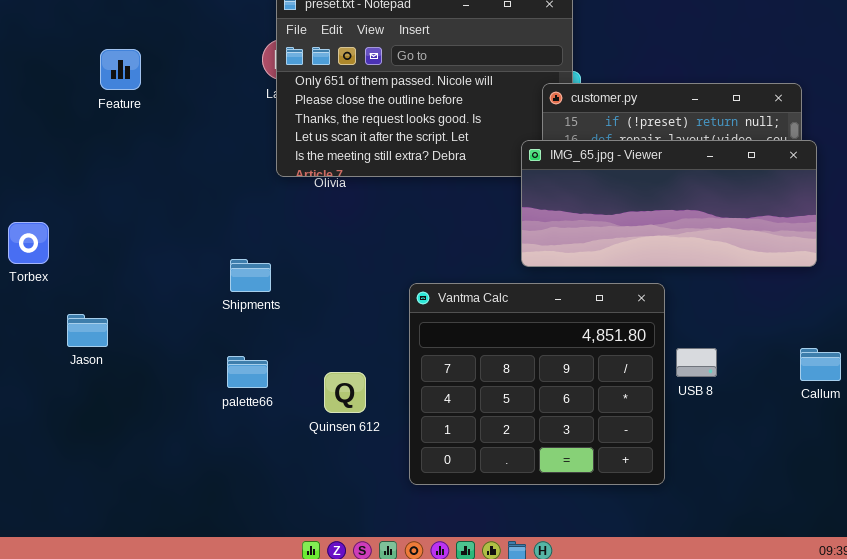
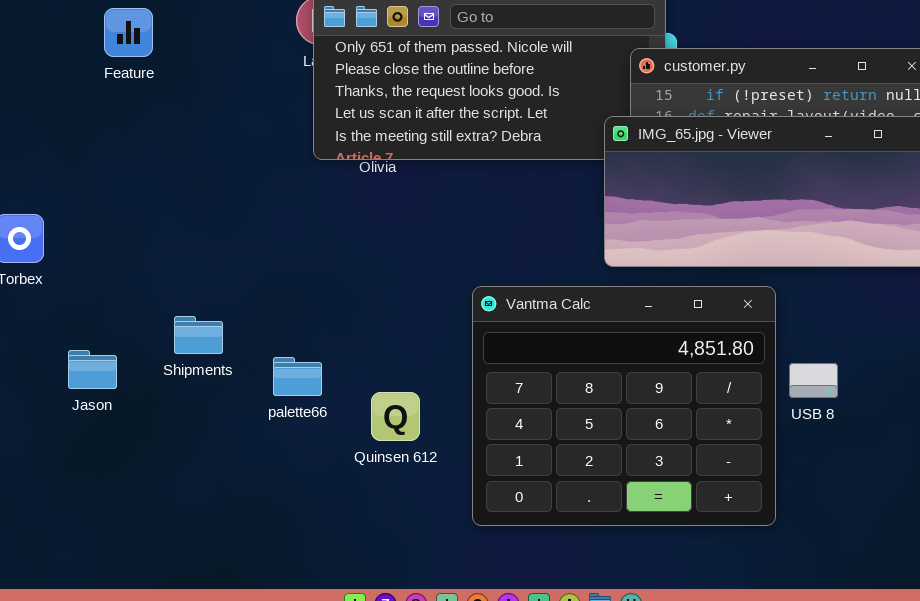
Shipments: [230,259,271,292] -> [174,316,223,354], moved
Jason: [67,314,108,347] -> [68,350,117,389], moved
palette66: [227,356,268,388] -> [273,357,322,396], moved

